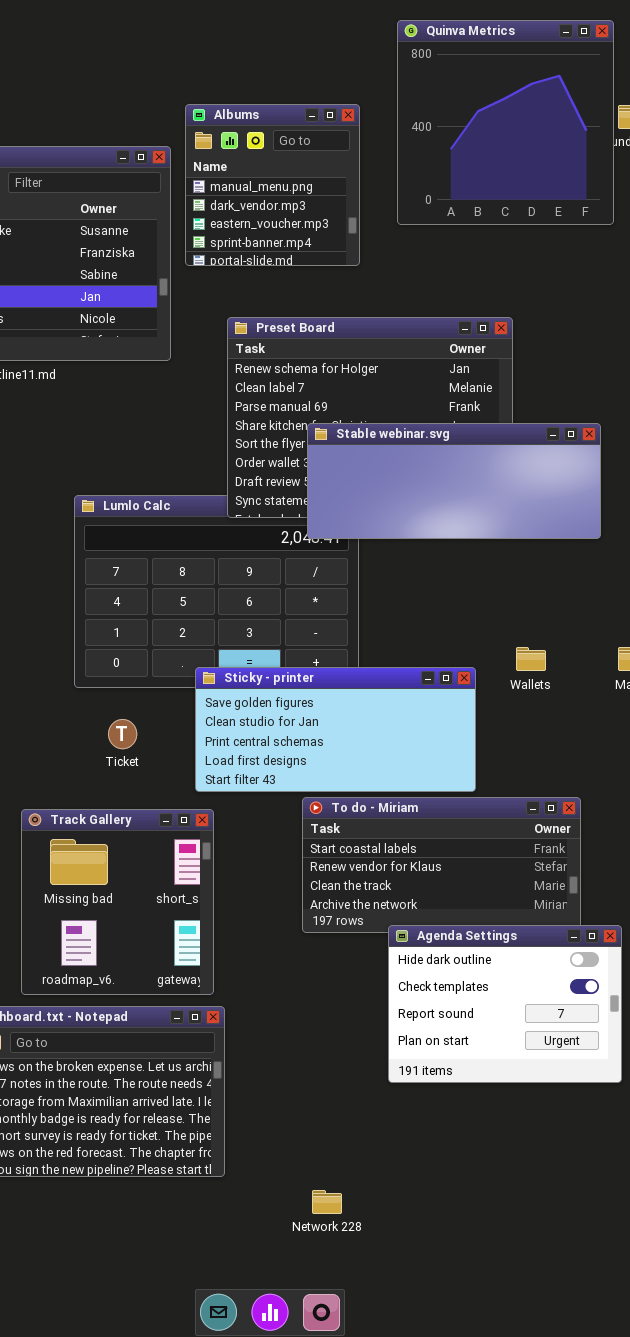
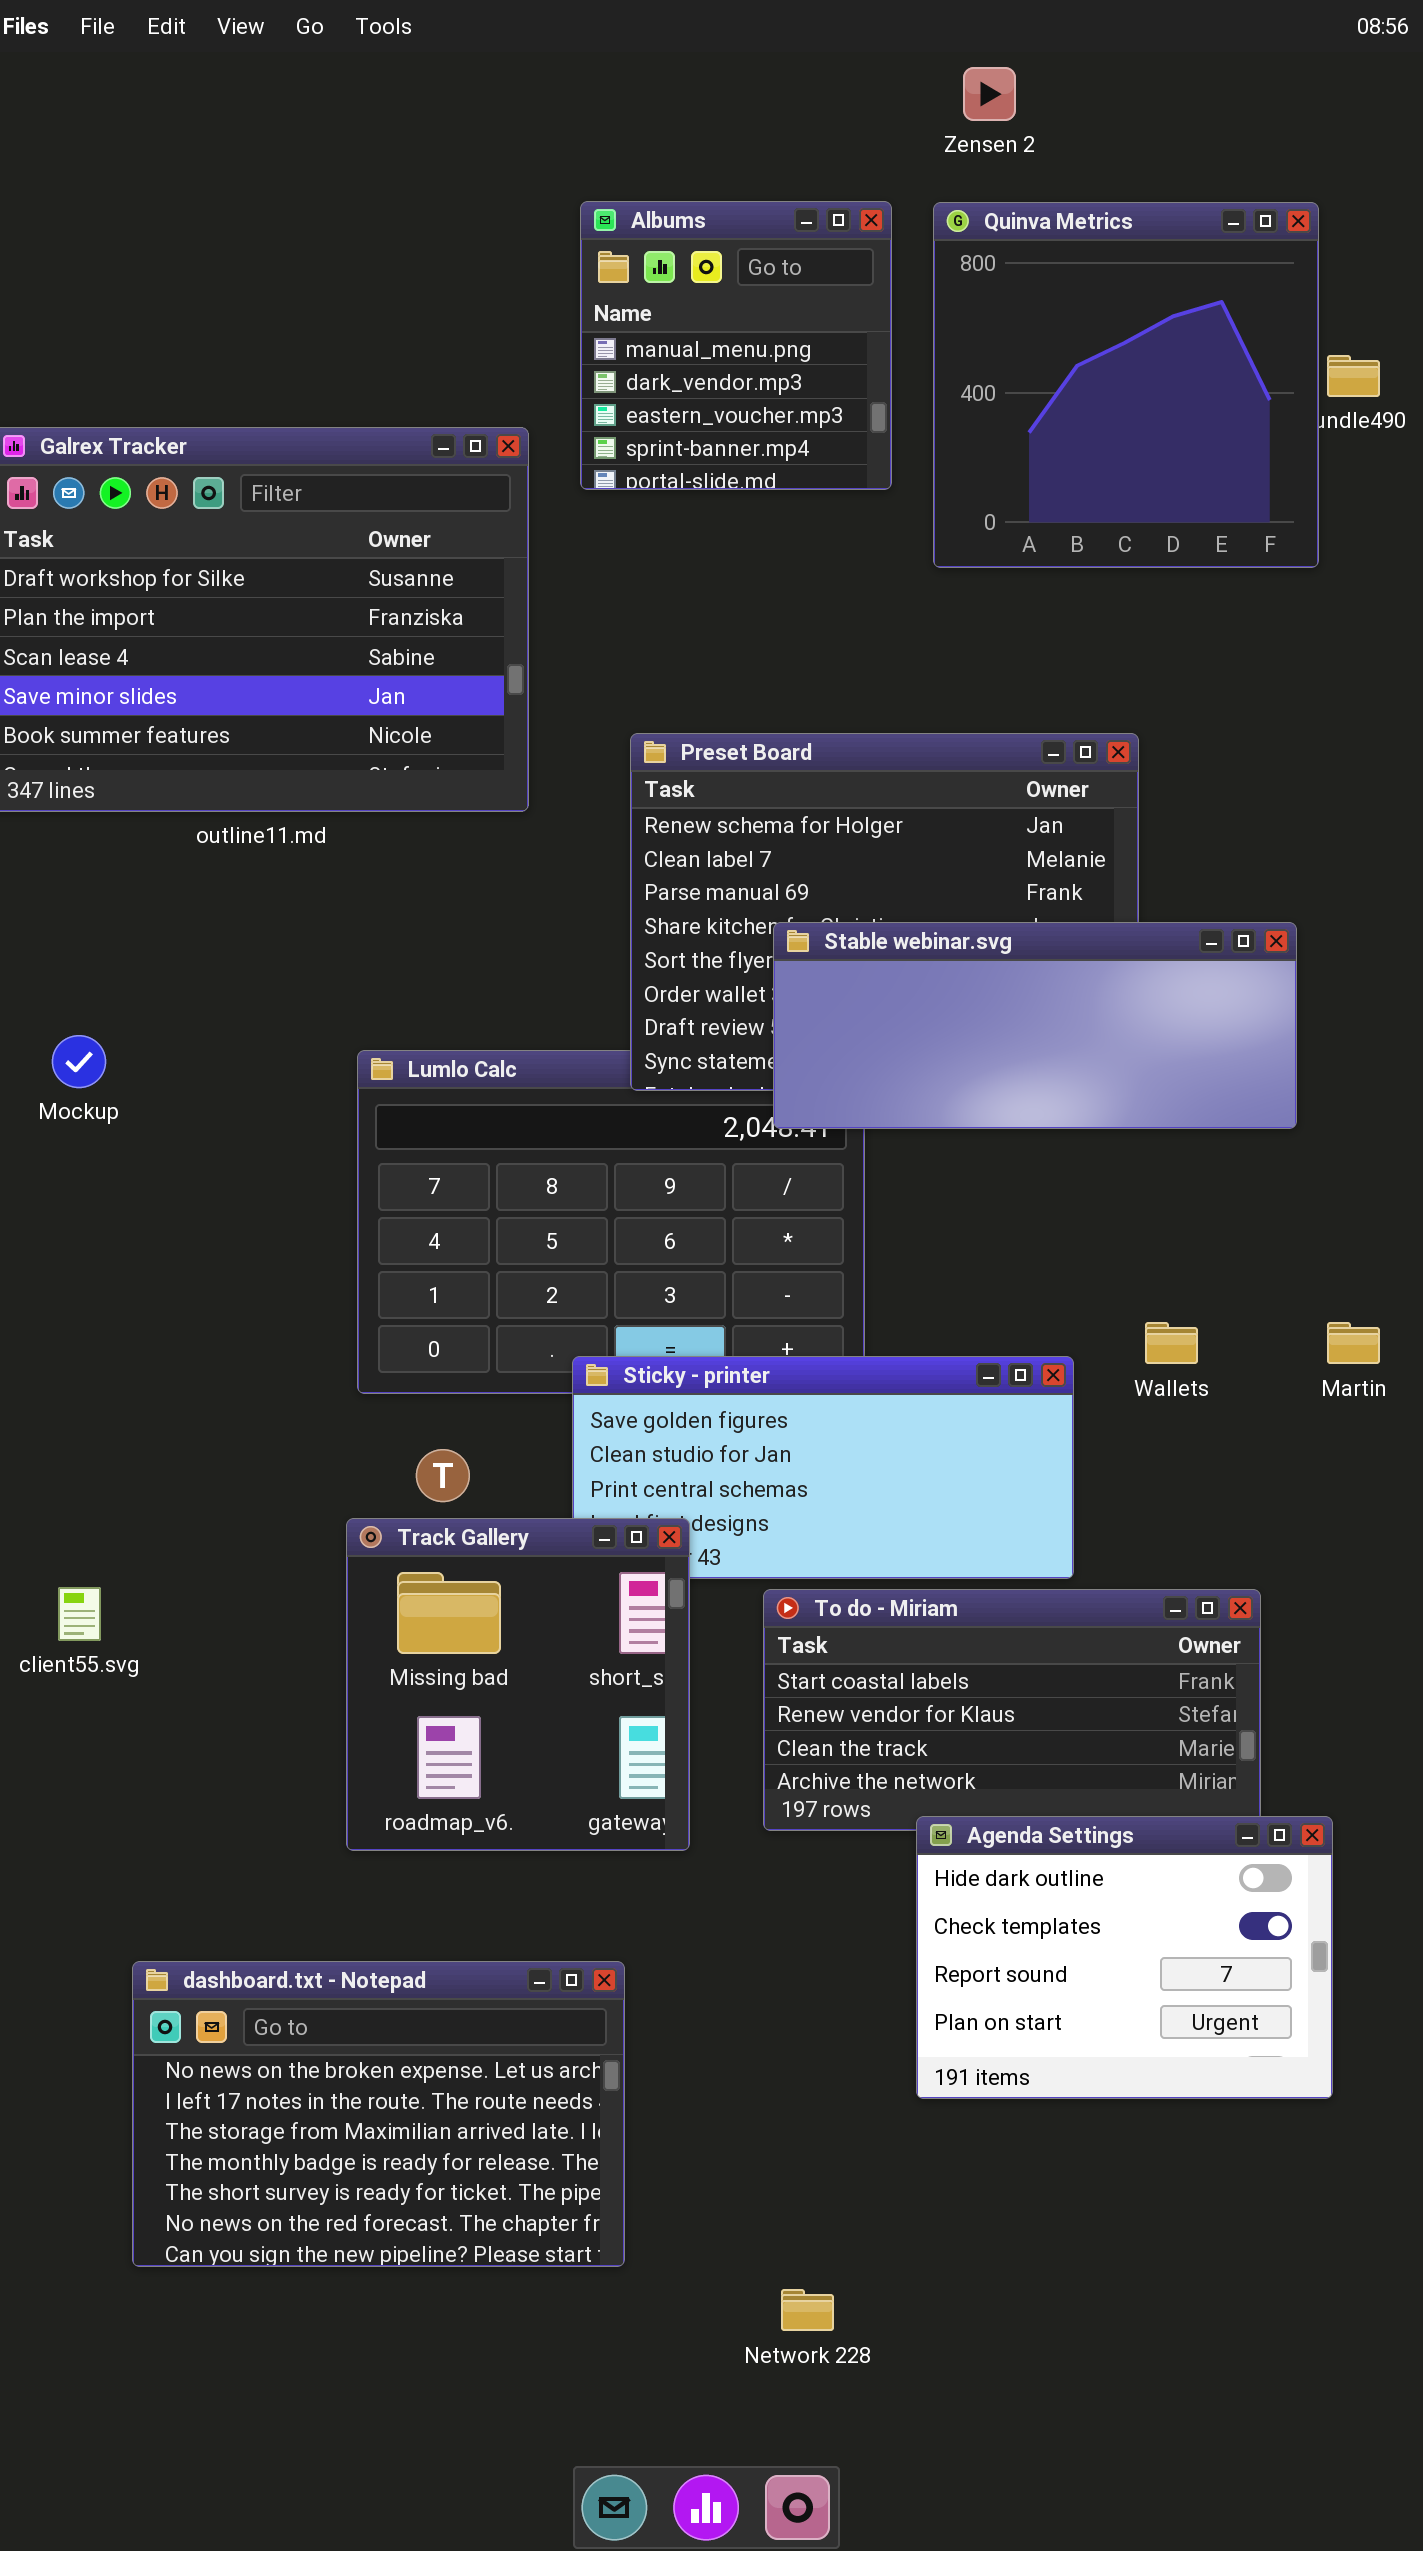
Albums: [185,104,360,266] -> [580,201,892,490], moved
Track Gallery: [21,809,214,995] -> [346,1518,690,1851], moved

